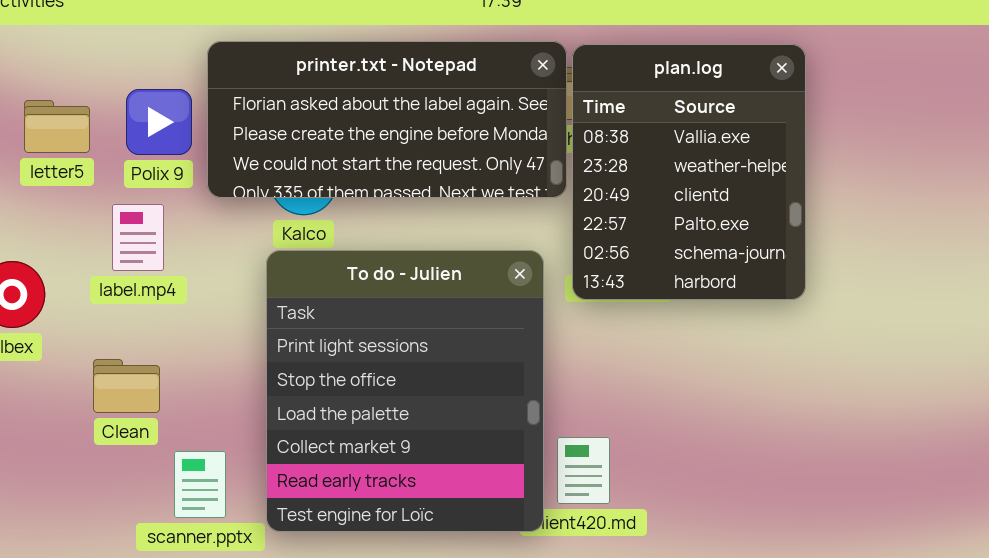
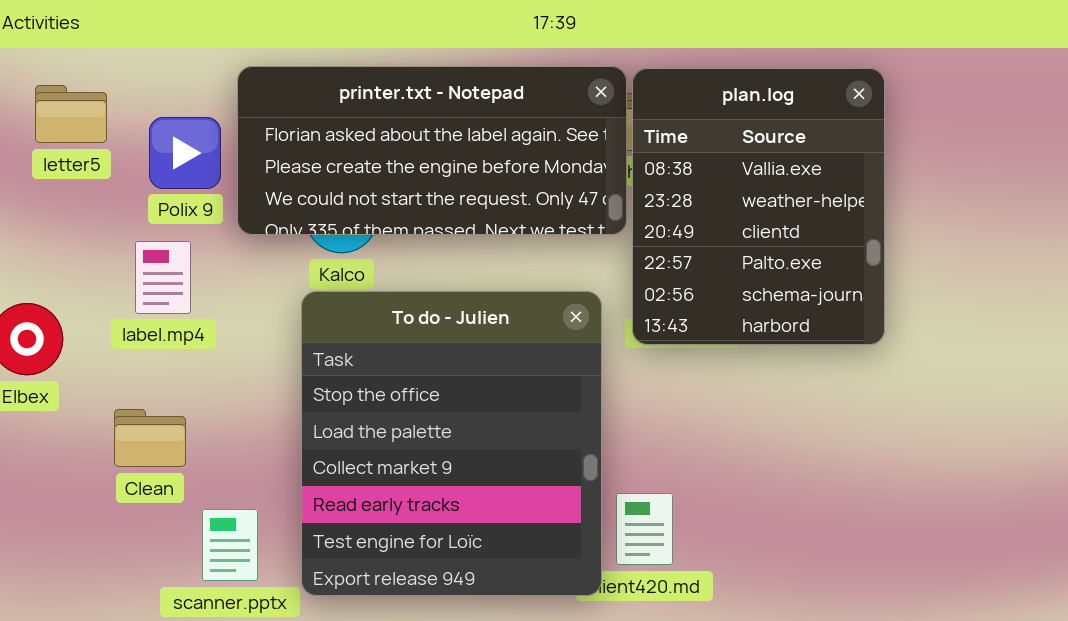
letter5: [24,100,90,153] -> [35,85,107,143], moved
To do - Julien: [266,250,544,532] -> [301,291,602,596], scrolled down 1 row

